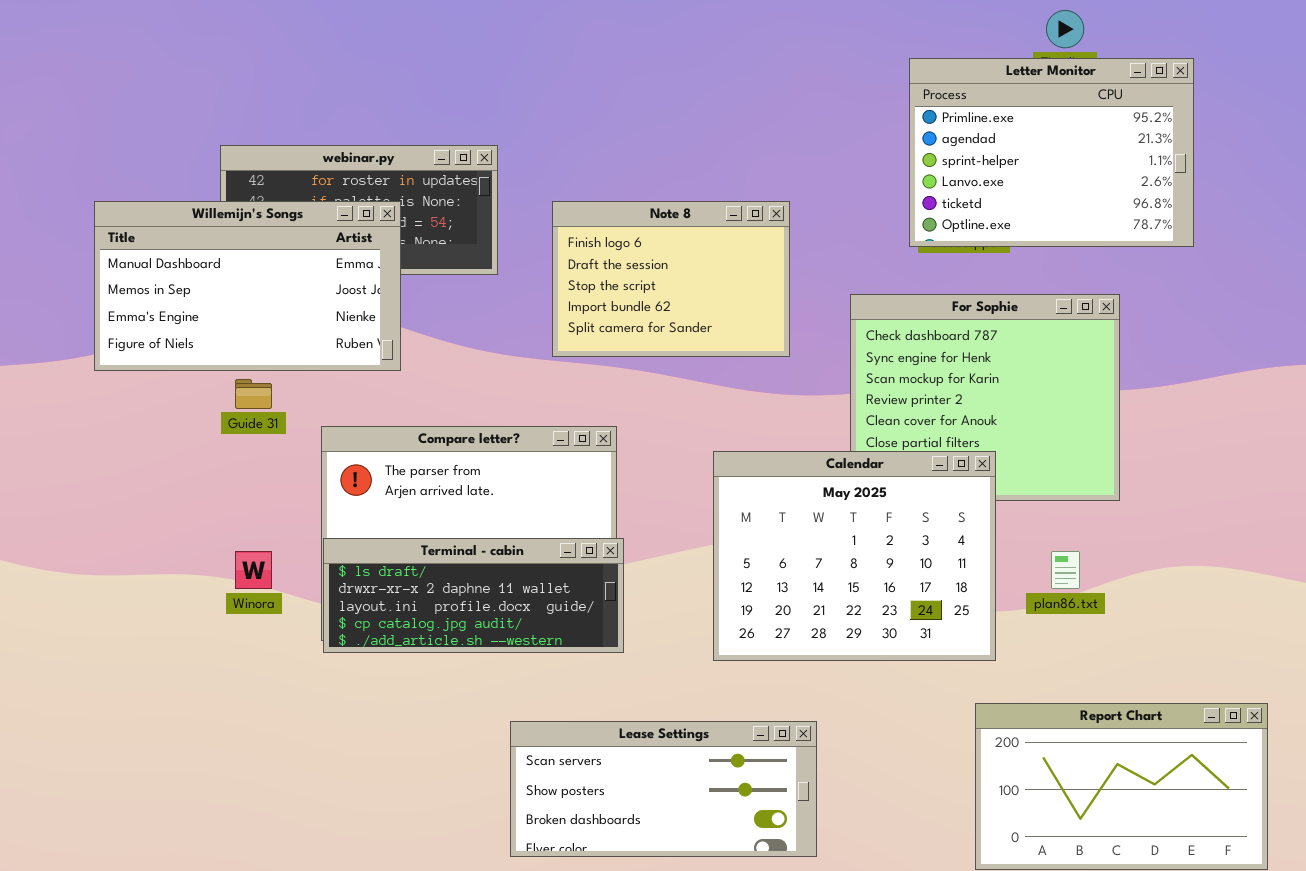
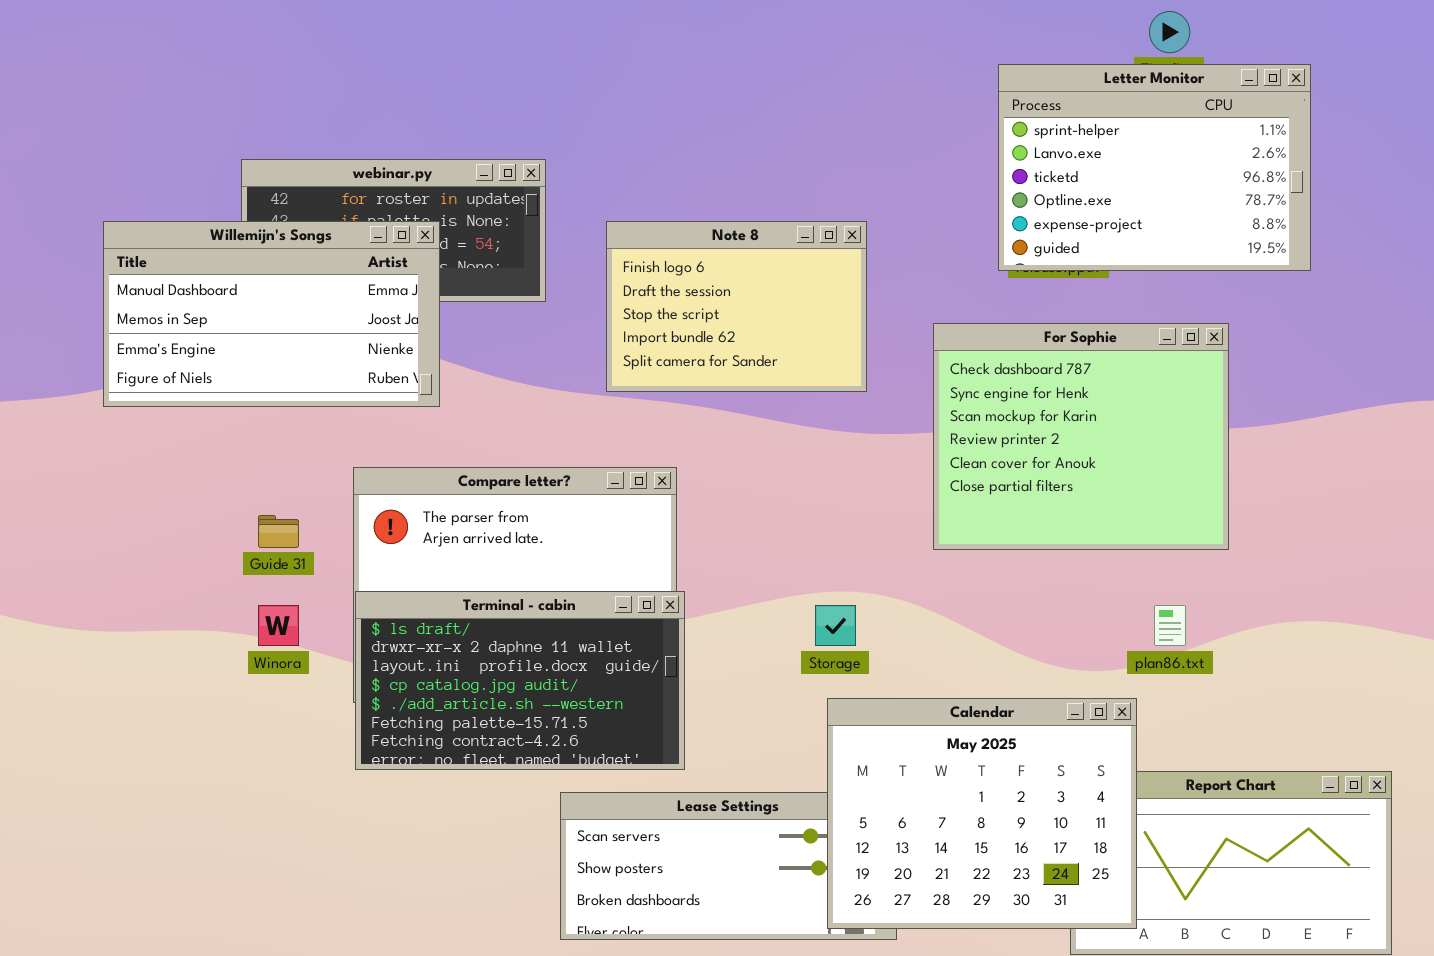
Letter Monitor: [909,58,1194,247] -> [998,64,1311,271], scrolled down 2 rows
Guide 31: [235,379,272,409] -> [258,515,299,548], moved
Calendar: [713,451,996,661] -> [827,698,1137,929], moved
Terminal - cabin: [323,538,624,653] -> [355,591,685,770], resized

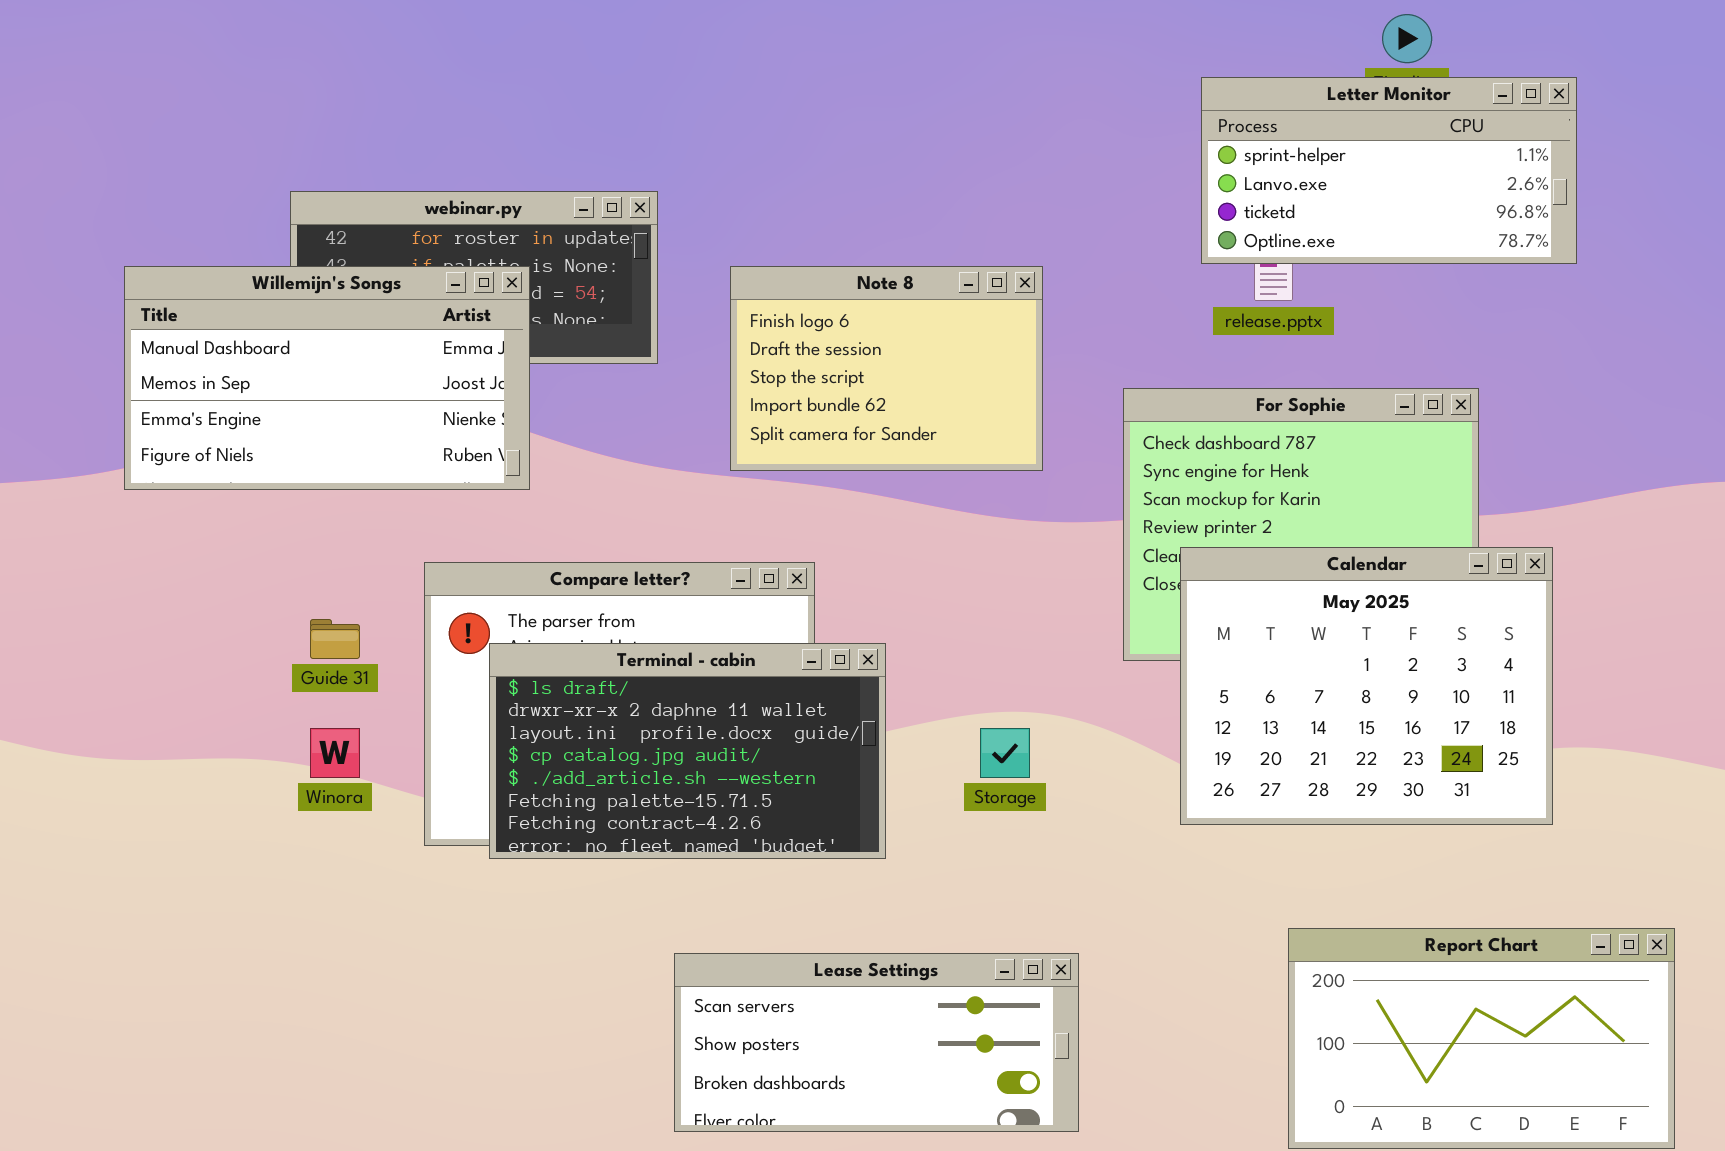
Letter Monitor: [998,64,1311,271] -> [1201,77,1577,264], resized
Terminal - cabin: [355,591,685,770] -> [489,643,886,859], moved
Calendar: [827,698,1137,929] -> [1180,547,1553,825], moved

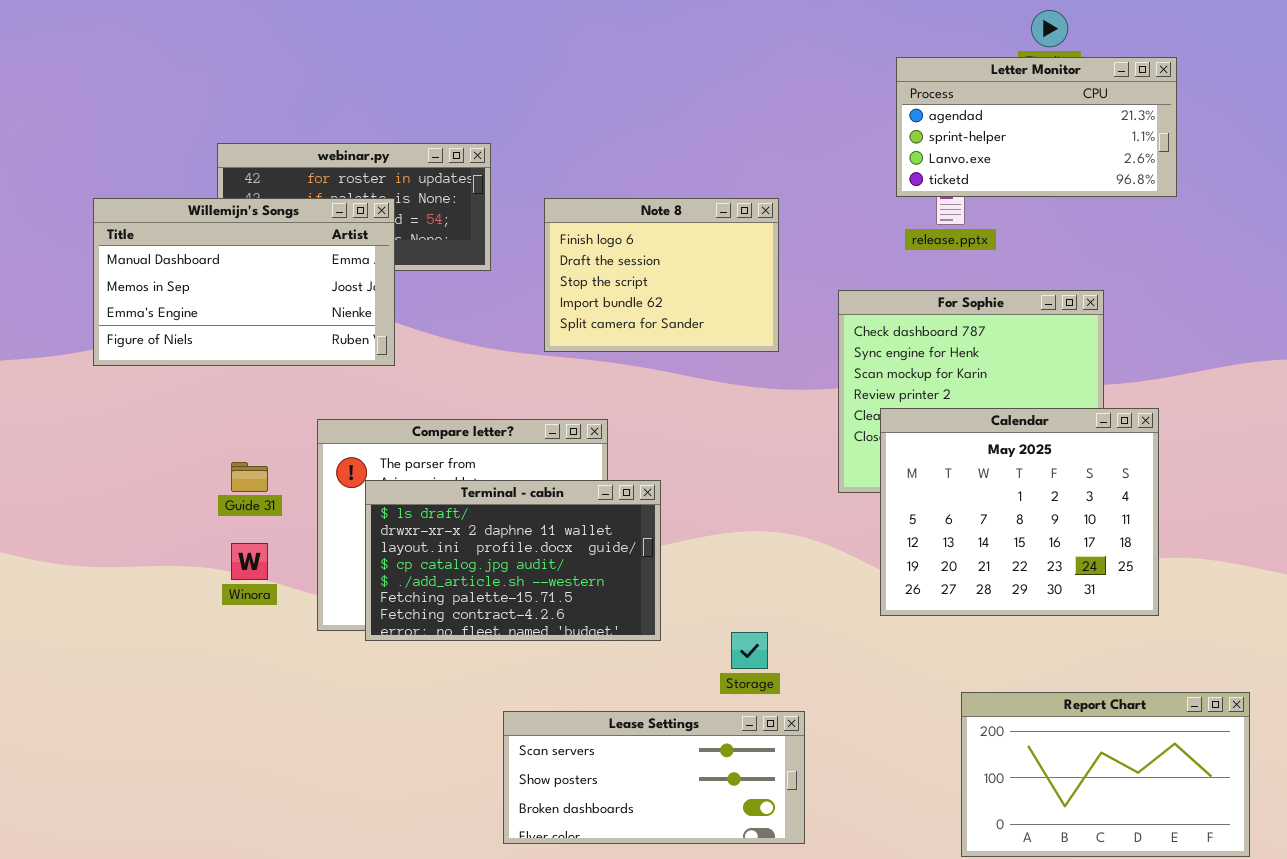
Letter Monitor: [1201,77,1577,264] -> [896,57,1177,197], scrolled up 1 row
Storage: [980,728,1030,778] -> [731,632,768,669], moved

